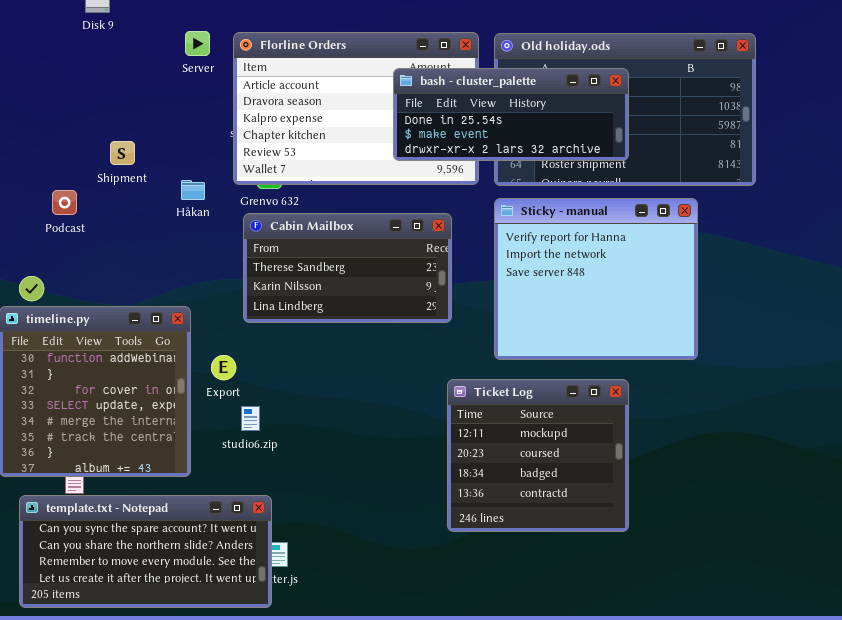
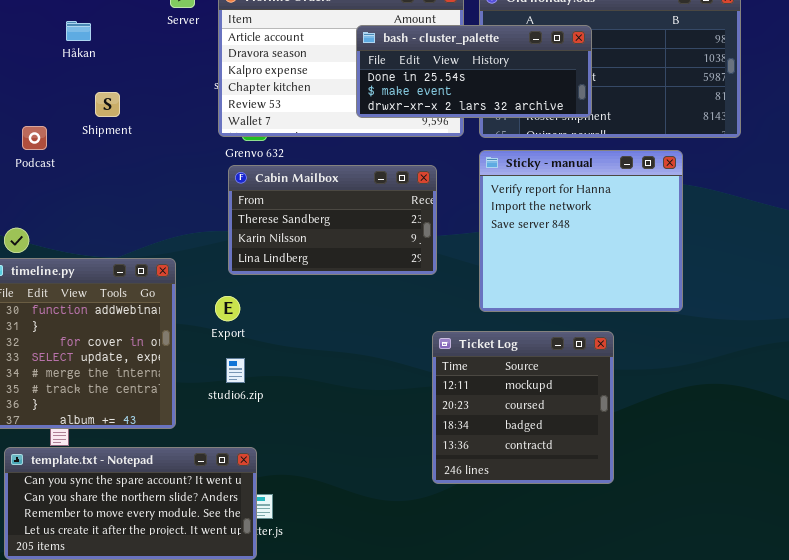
bash - cluster_palette: [393,68,629,161] -> [356,25,592,118], moved
Håkan: [181,180,205,200] -> [66,21,91,41], moved
Podcast: [52,190,77,215] -> [22,126,47,150], moved
Export: [211,355,236,380] -> [215,296,240,321], moved

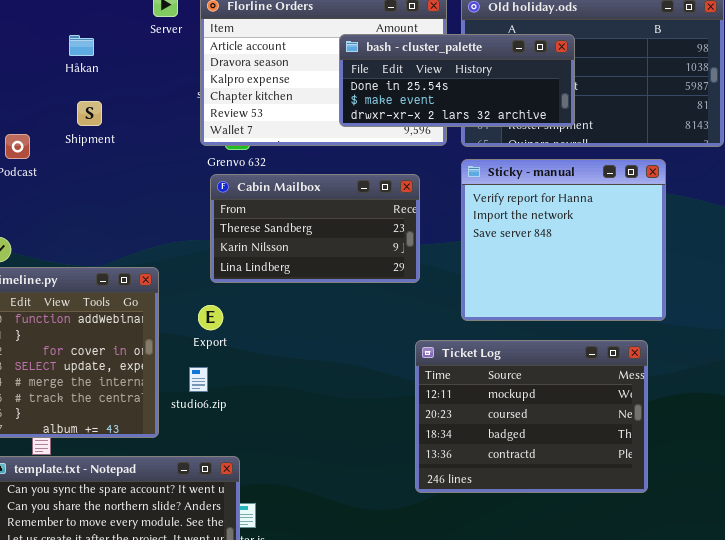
Håkan: [66,21,91,41] -> [69,35,94,56], moved
Ticket Log: [432,331,614,484] -> [415,340,648,493], resized
studio6.zip: [226,358,245,383] -> [189,367,208,392], moved

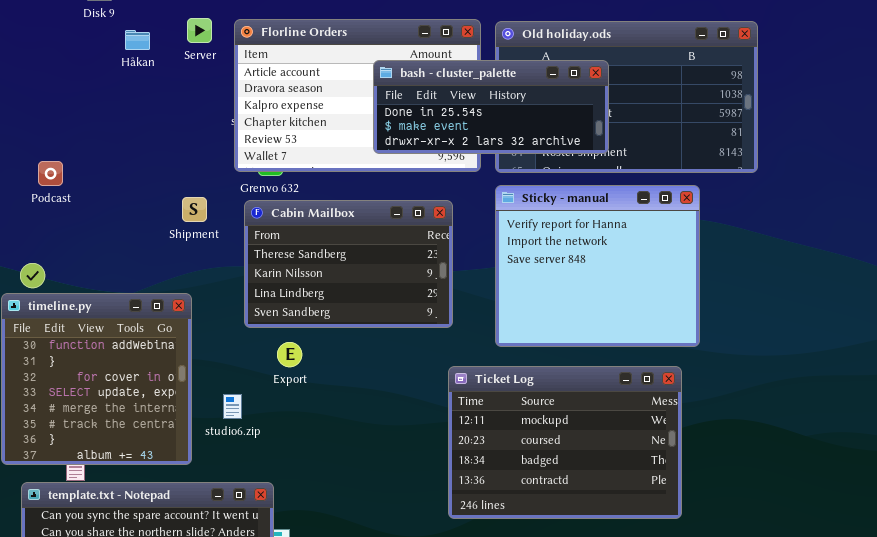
Håkan: [69,35,94,56] -> [125,30,150,50], moved
Shipment: [77,101,102,126] -> [182,197,207,222], moved
Cabin Mailbox: [210,174,420,283] -> [244,200,453,328], resized
Export: [198,305,223,330] -> [277,342,302,367], moved

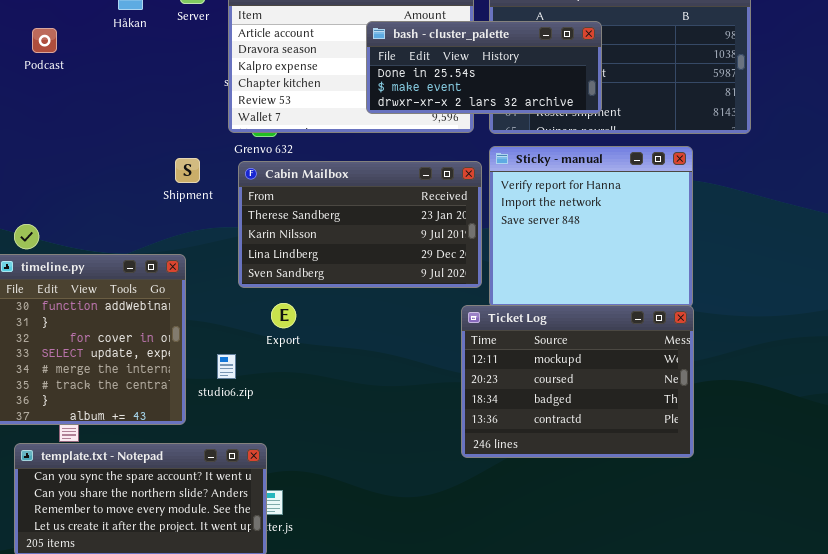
Podcast: [38,161,63,186] -> [32,28,57,53], moved
Cabin Mailbox: [244,200,453,328] -> [238,161,482,288], resized
Ticket Log: [448,366,682,519] -> [461,305,694,458], moved

